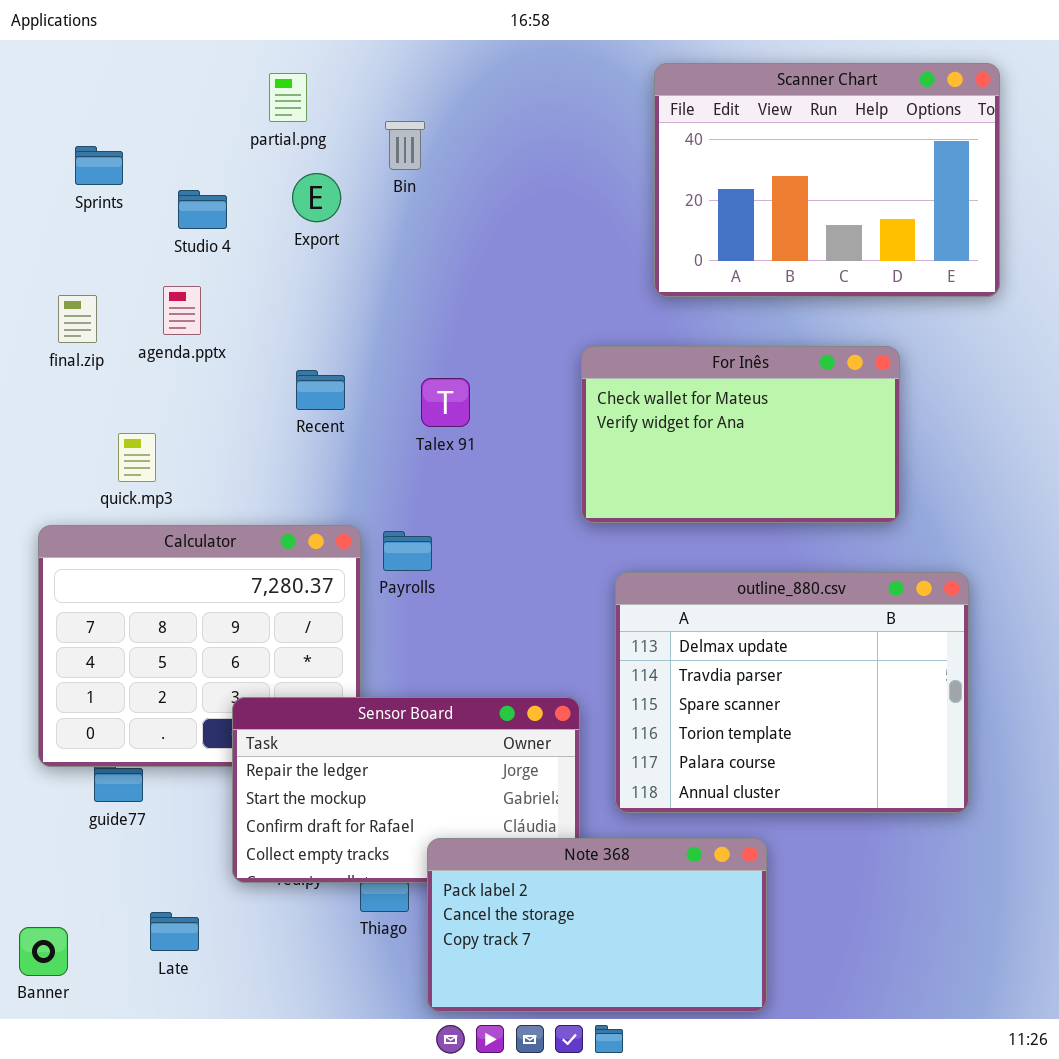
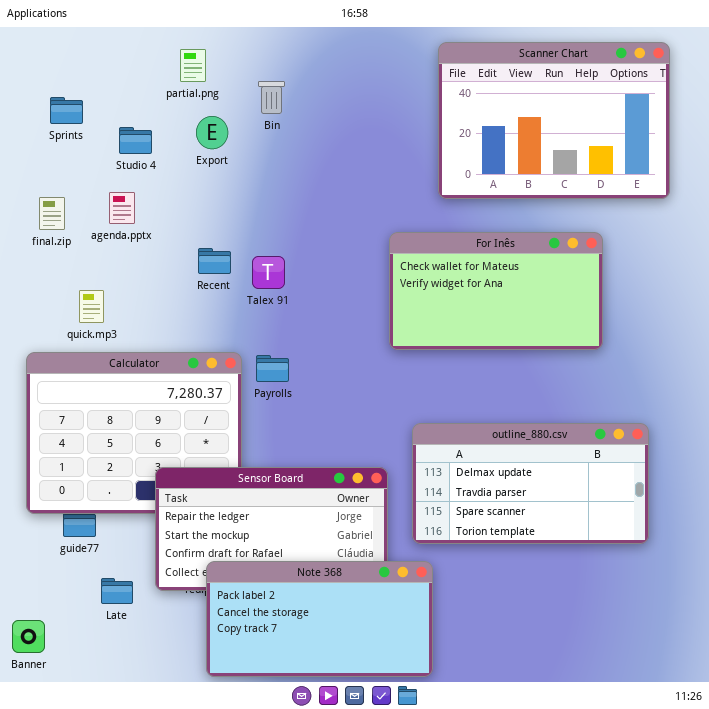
Talex 91: [421,378,470,427] -> [252,256,285,289], moved
outline_880.csv: [615,572,969,813] -> [412,423,649,544], resized
Note 368: [427,838,767,1012] -> [206,561,433,677], moved
Late: [150,912,199,951] -> [101,578,133,604], moved

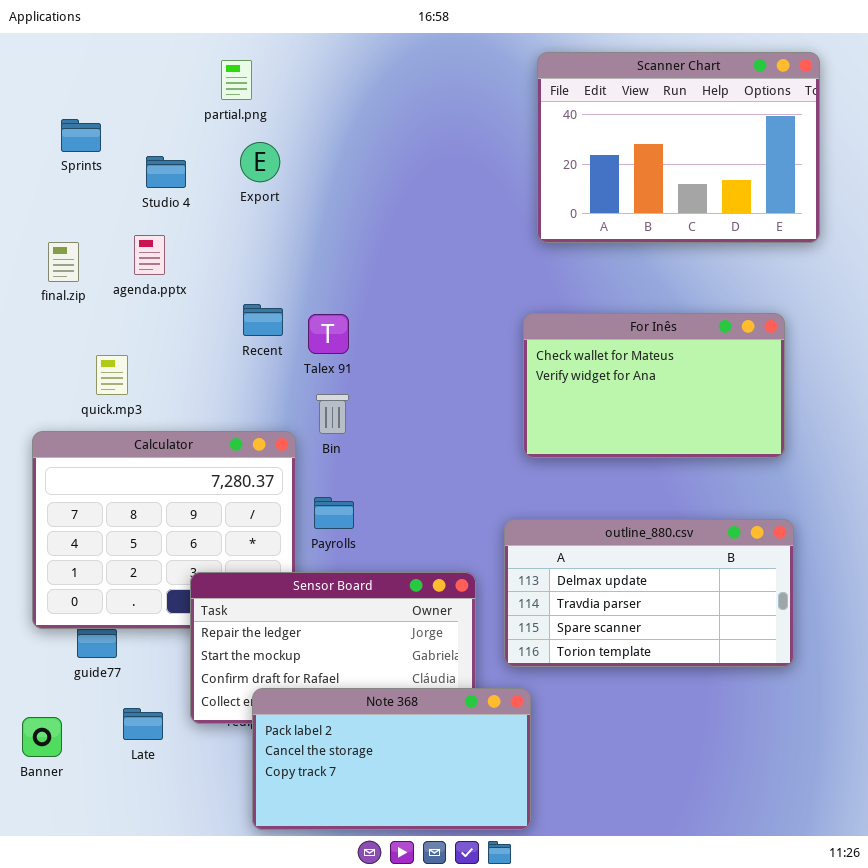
Bin: [258,81,285,114] -> [316,394,349,434], moved
For Inês: [389,232,603,350] -> [523,313,785,458], moved
Payrolls: [256,355,289,382] -> [314,497,354,529], moved
Banner: [12,620,45,653] -> [22,717,62,757], moved

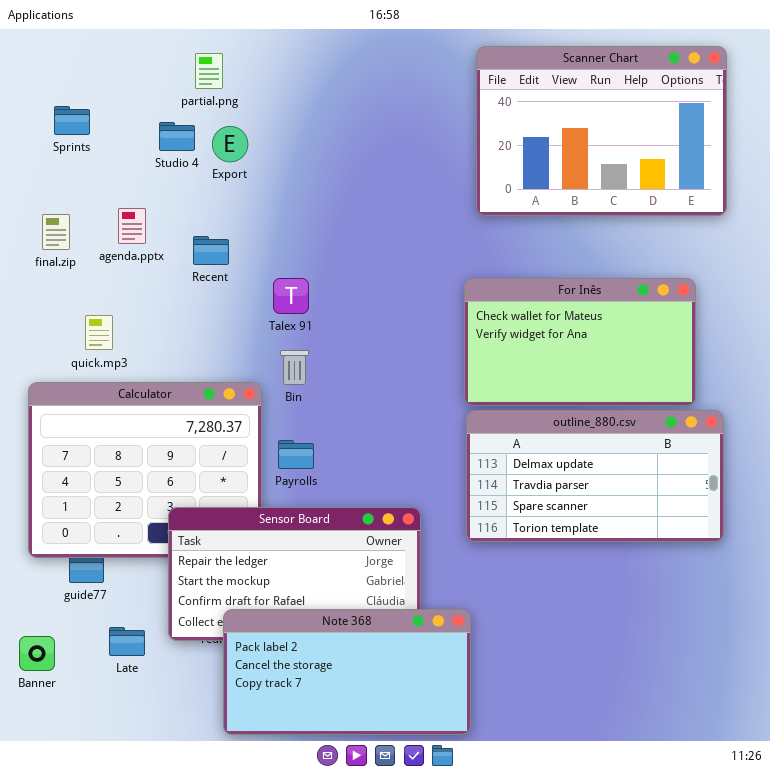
Studio 4: [146,156,186,188] -> [159,122,195,151], moved
Recent: [243,304,283,336] -> [193,236,229,265], moved
outline_880.csv: [504,519,794,667] -> [466,410,724,542], moved

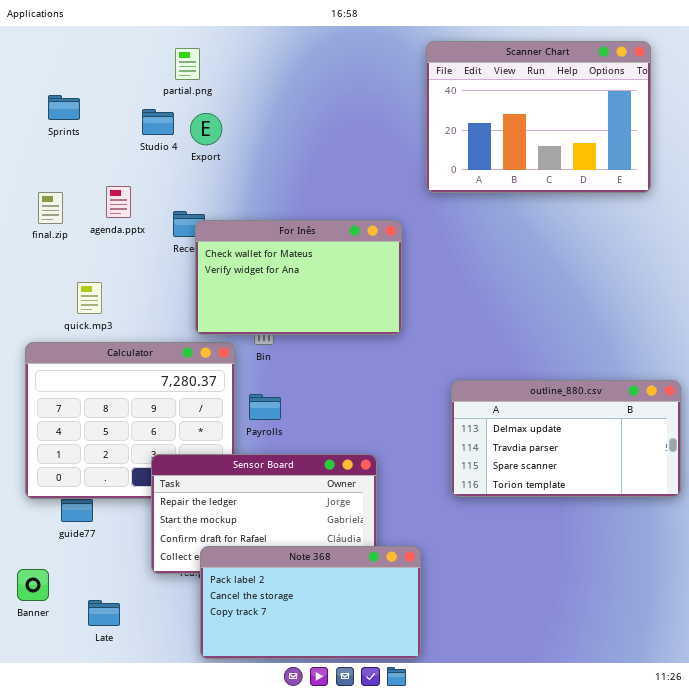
For Inês: [464,278,696,406] -> [195,220,402,335], moved
outline_880.csv: [466,410,724,542] -> [451,380,681,497], moved
Late: [109,627,145,656] -> [88,600,120,626], moved

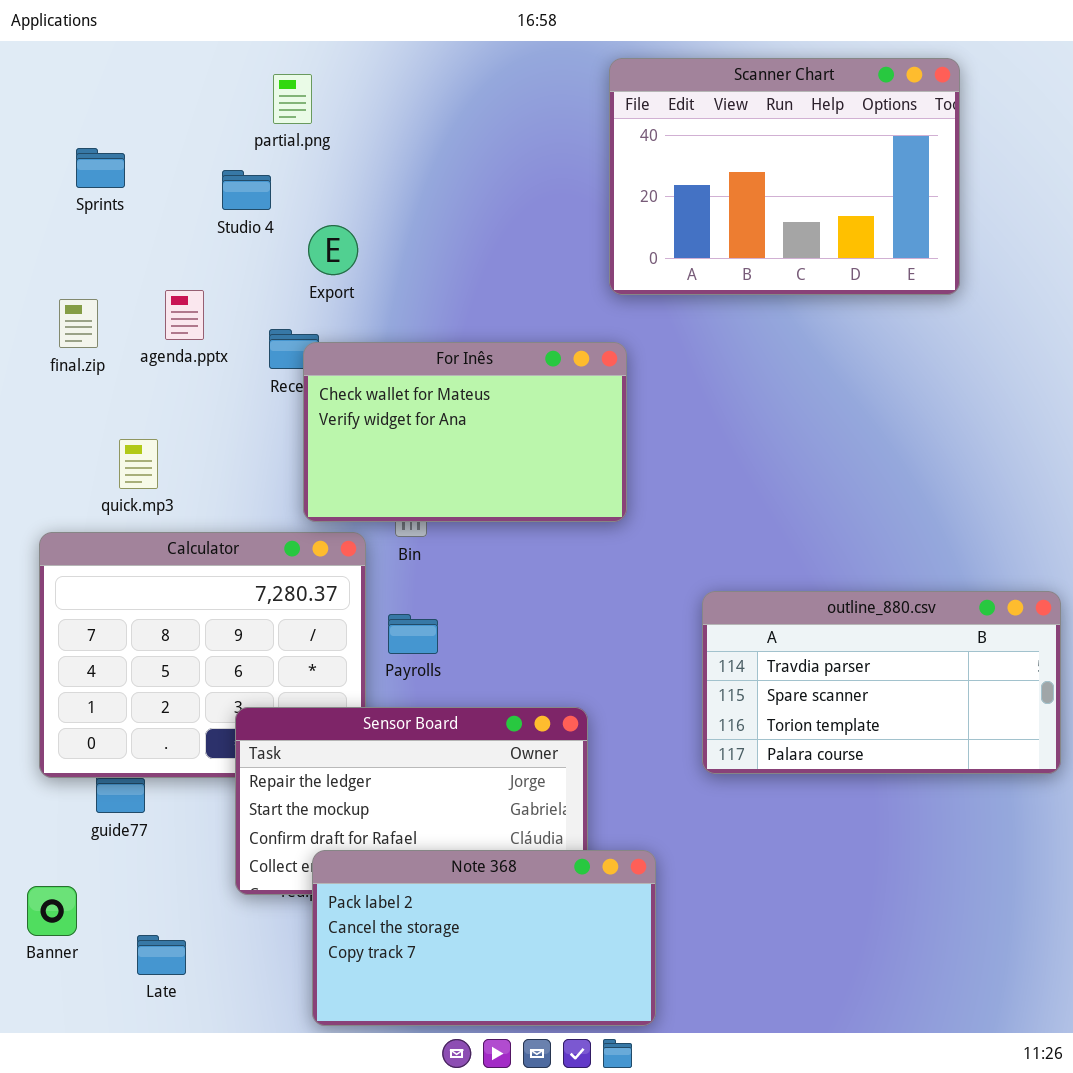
Scanner Chart: [426,41,651,193] -> [609,58,960,295], moved
Export: [190,113,222,145] -> [308,225,358,275], moved
outline_880.csv: [451,380,681,497] -> [702,591,1061,774], scrolled down 1 row

